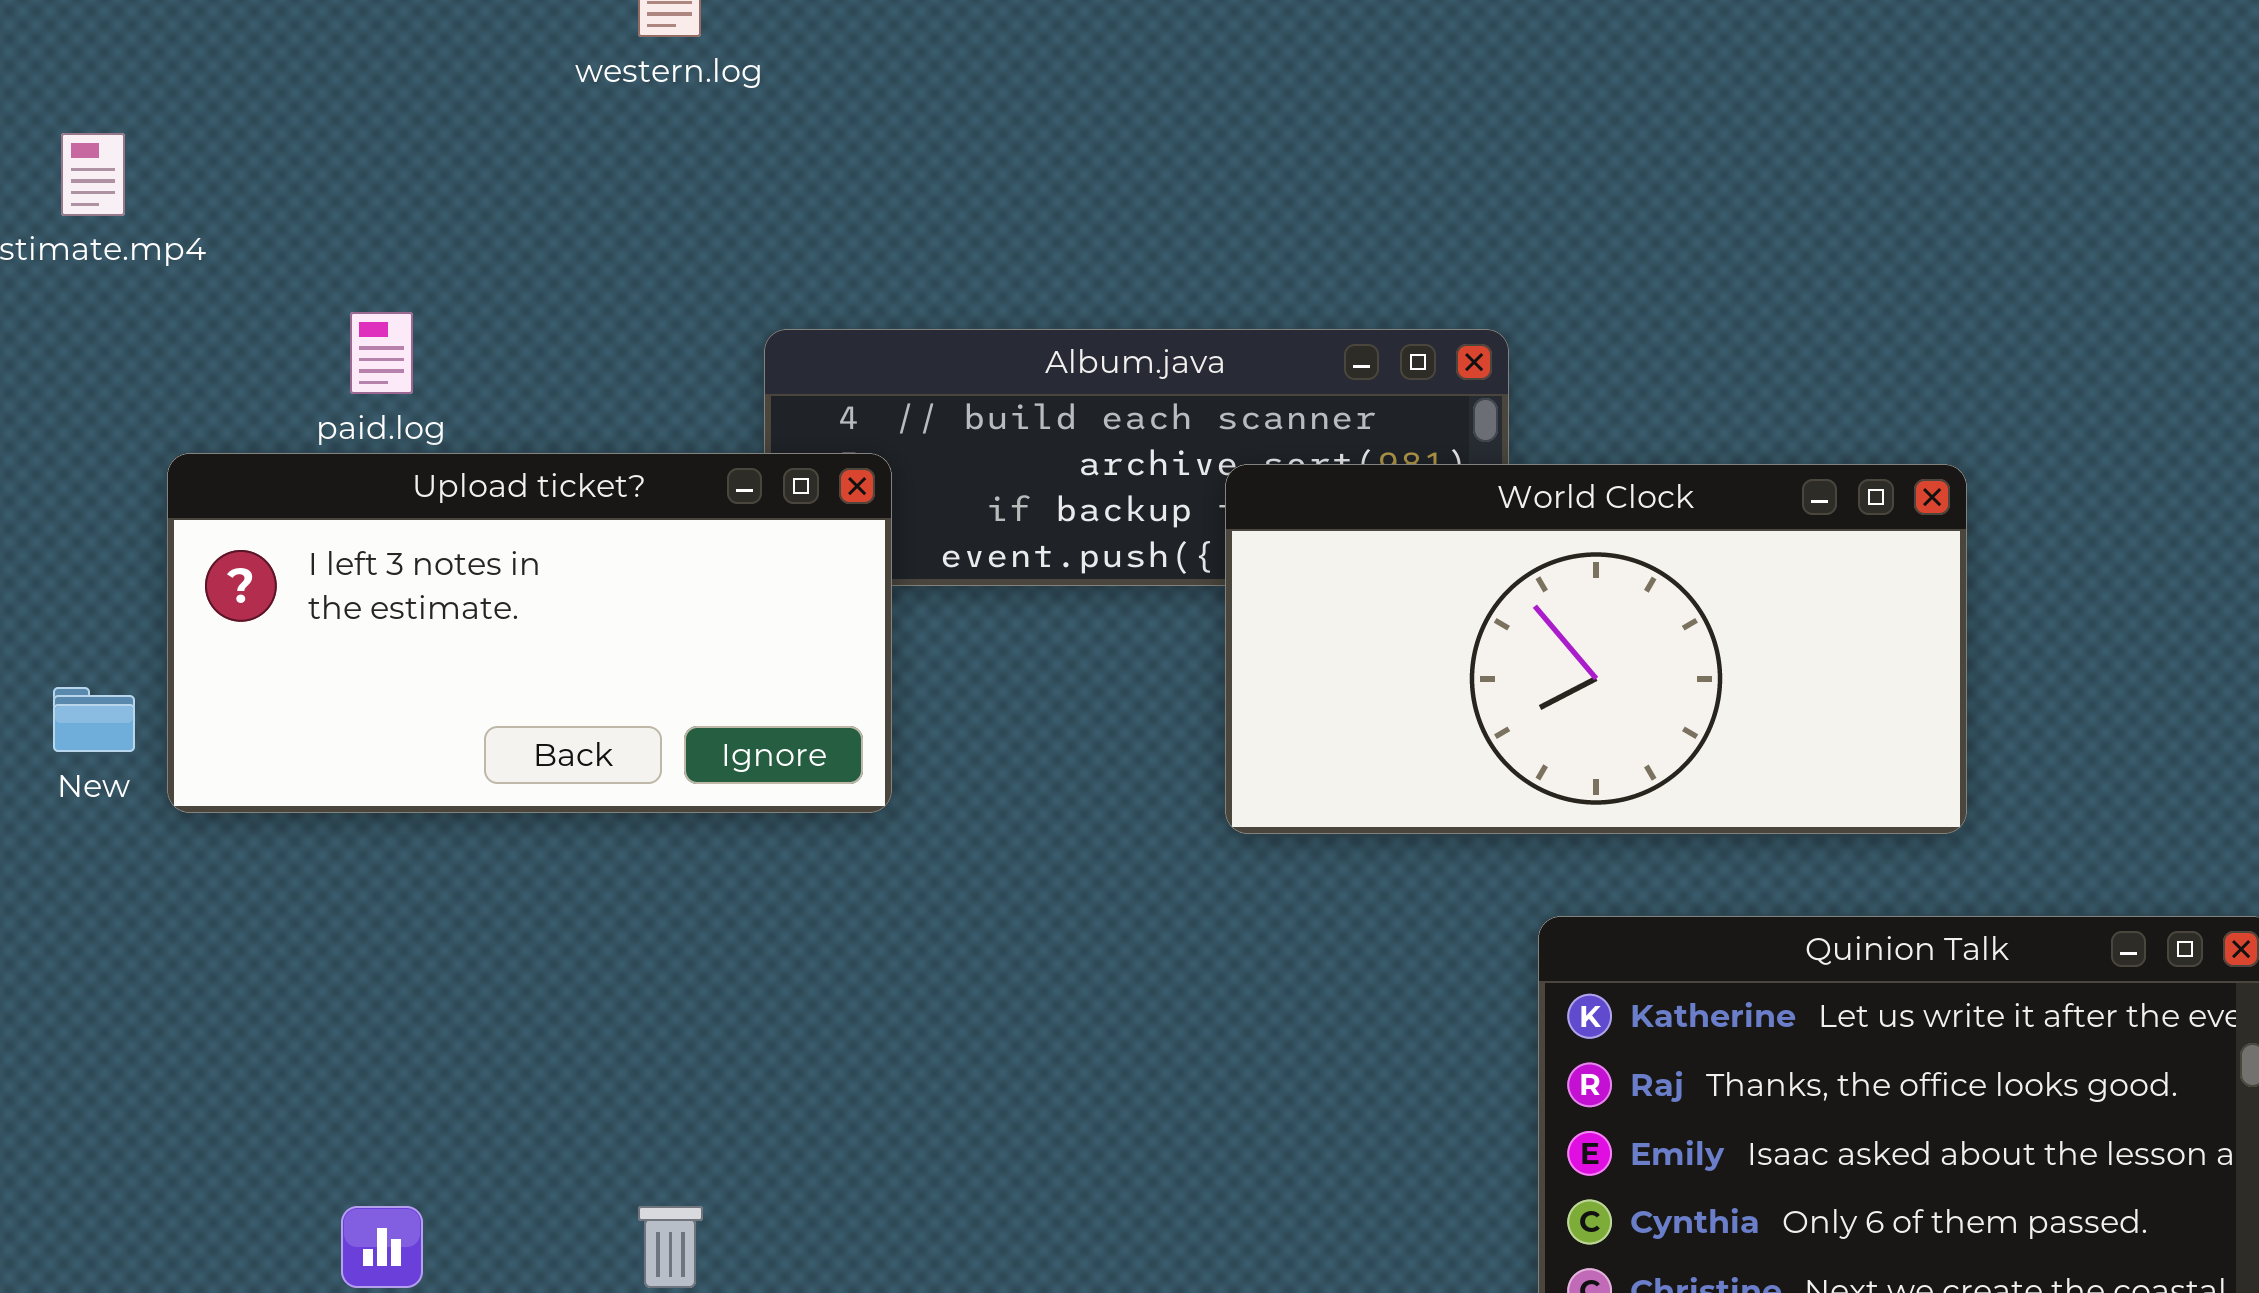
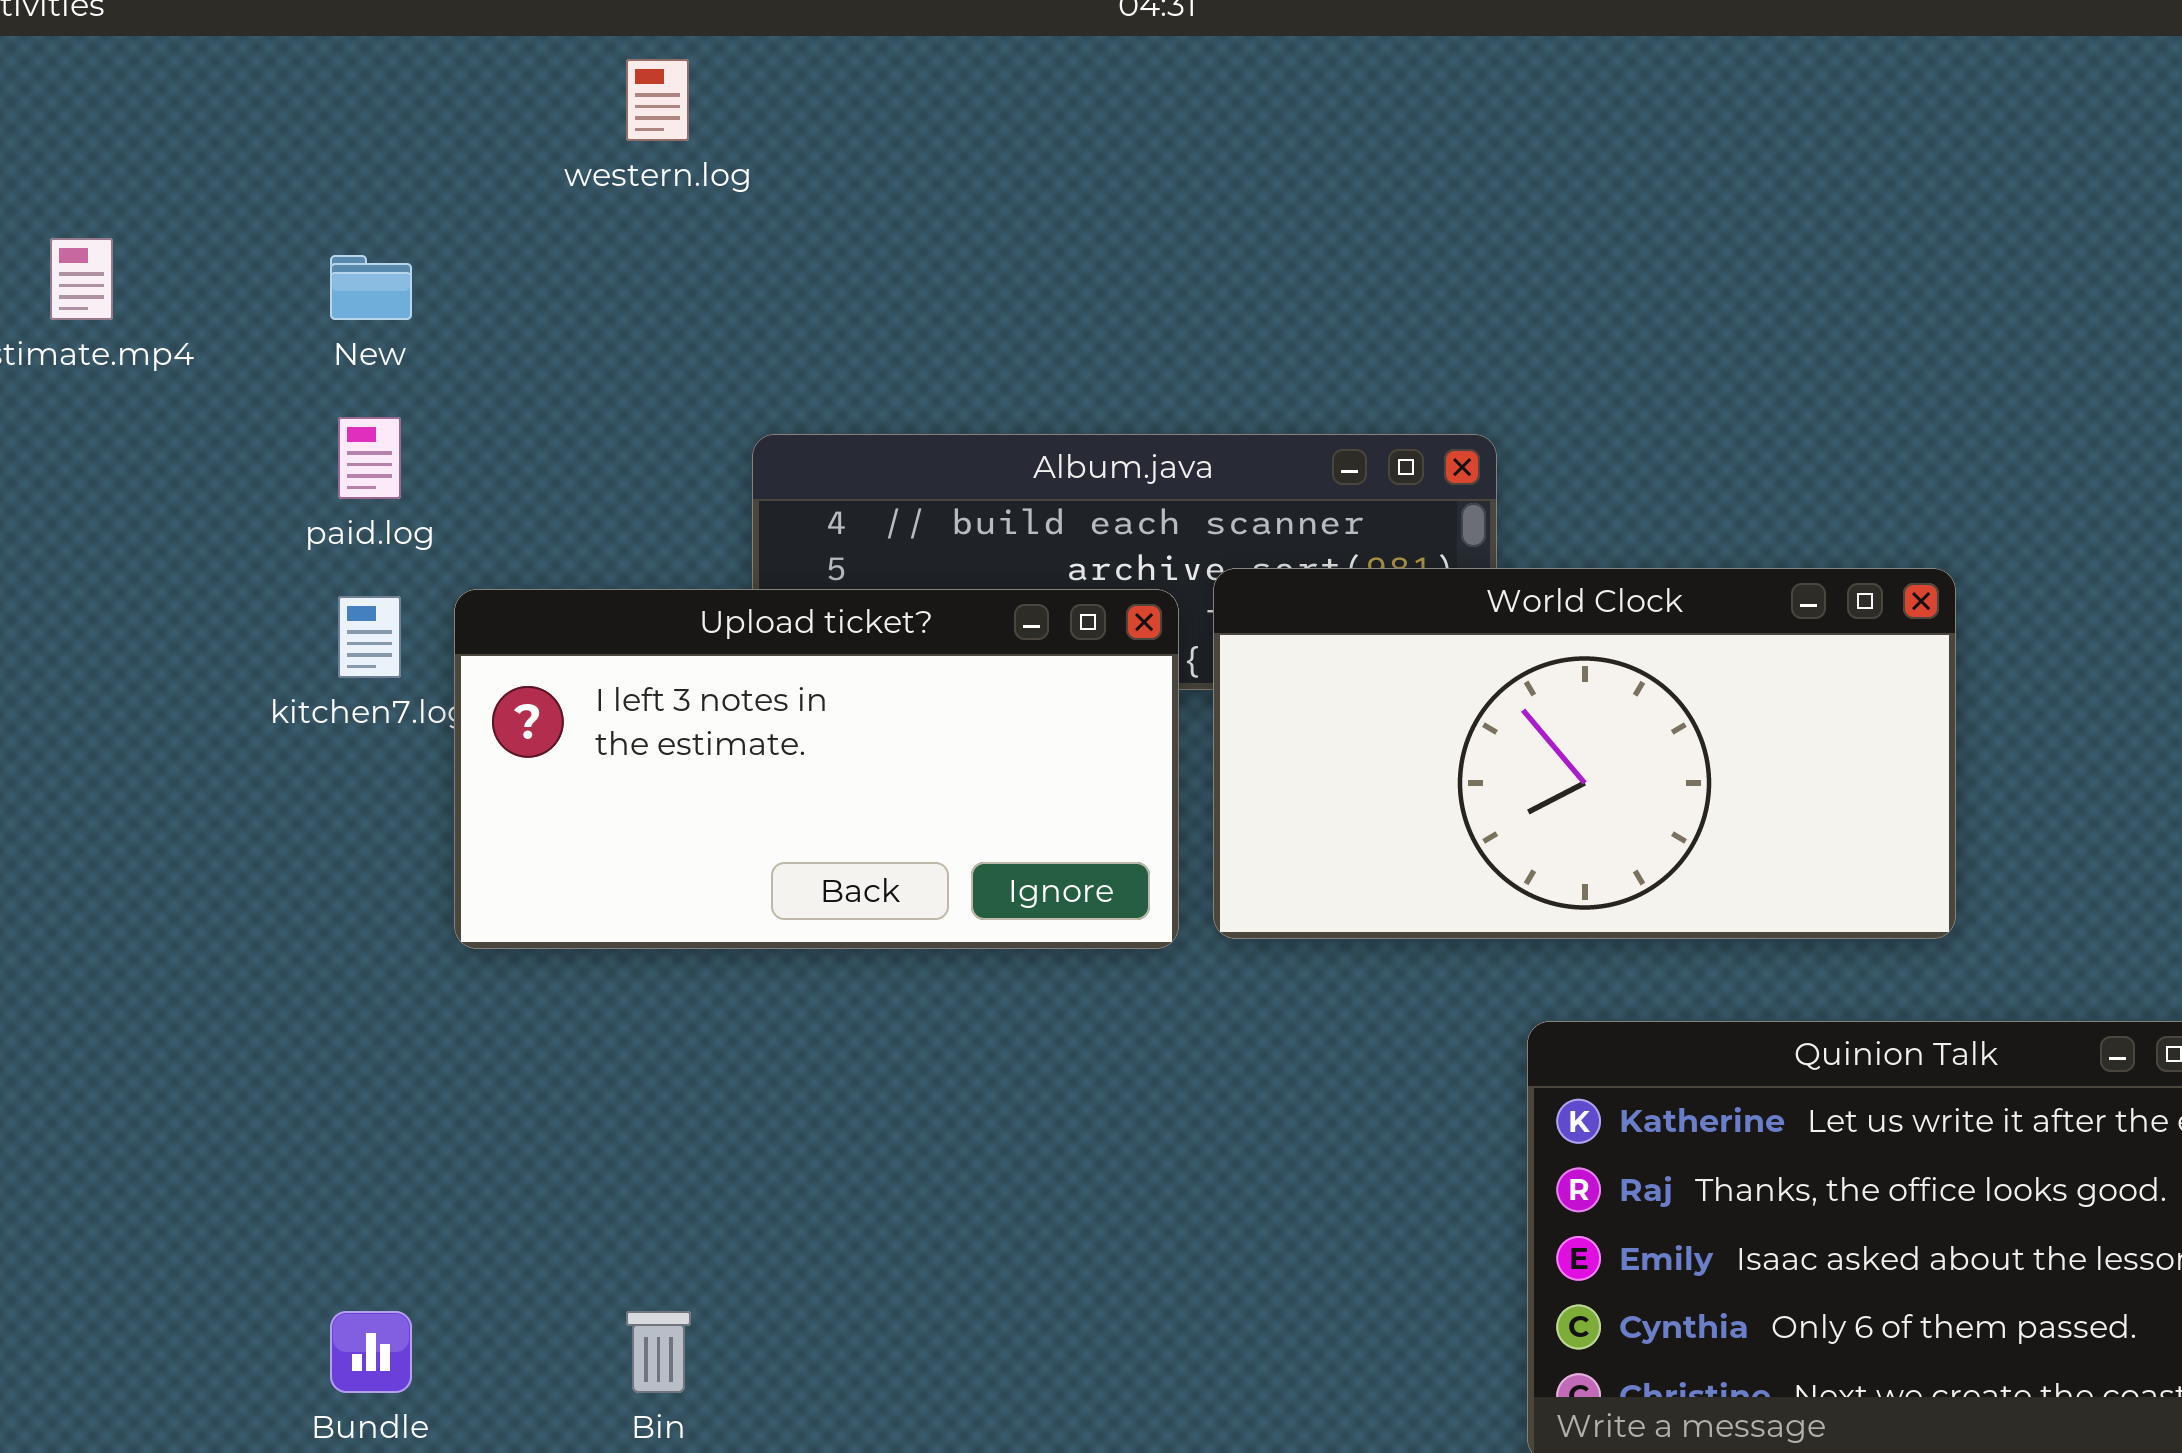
Upload ticket?: [167,453,892,813] -> [454,589,1179,949], moved
New: [53,687,135,752] -> [330,255,412,320], moved

